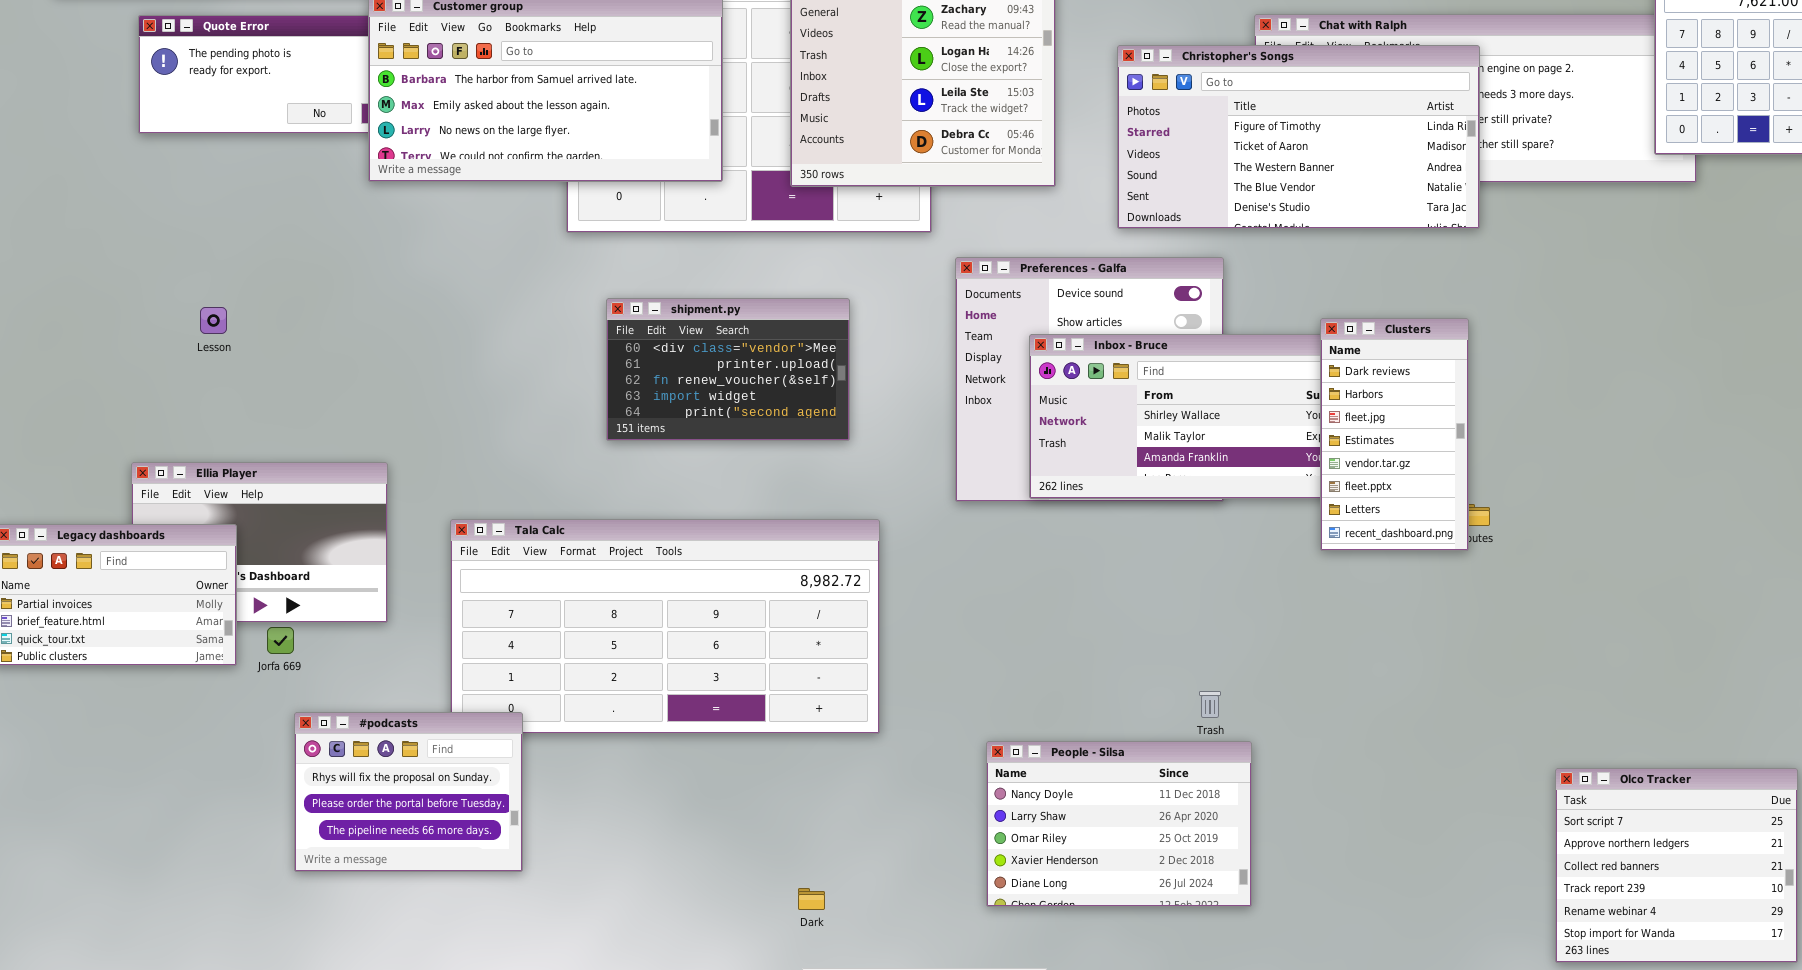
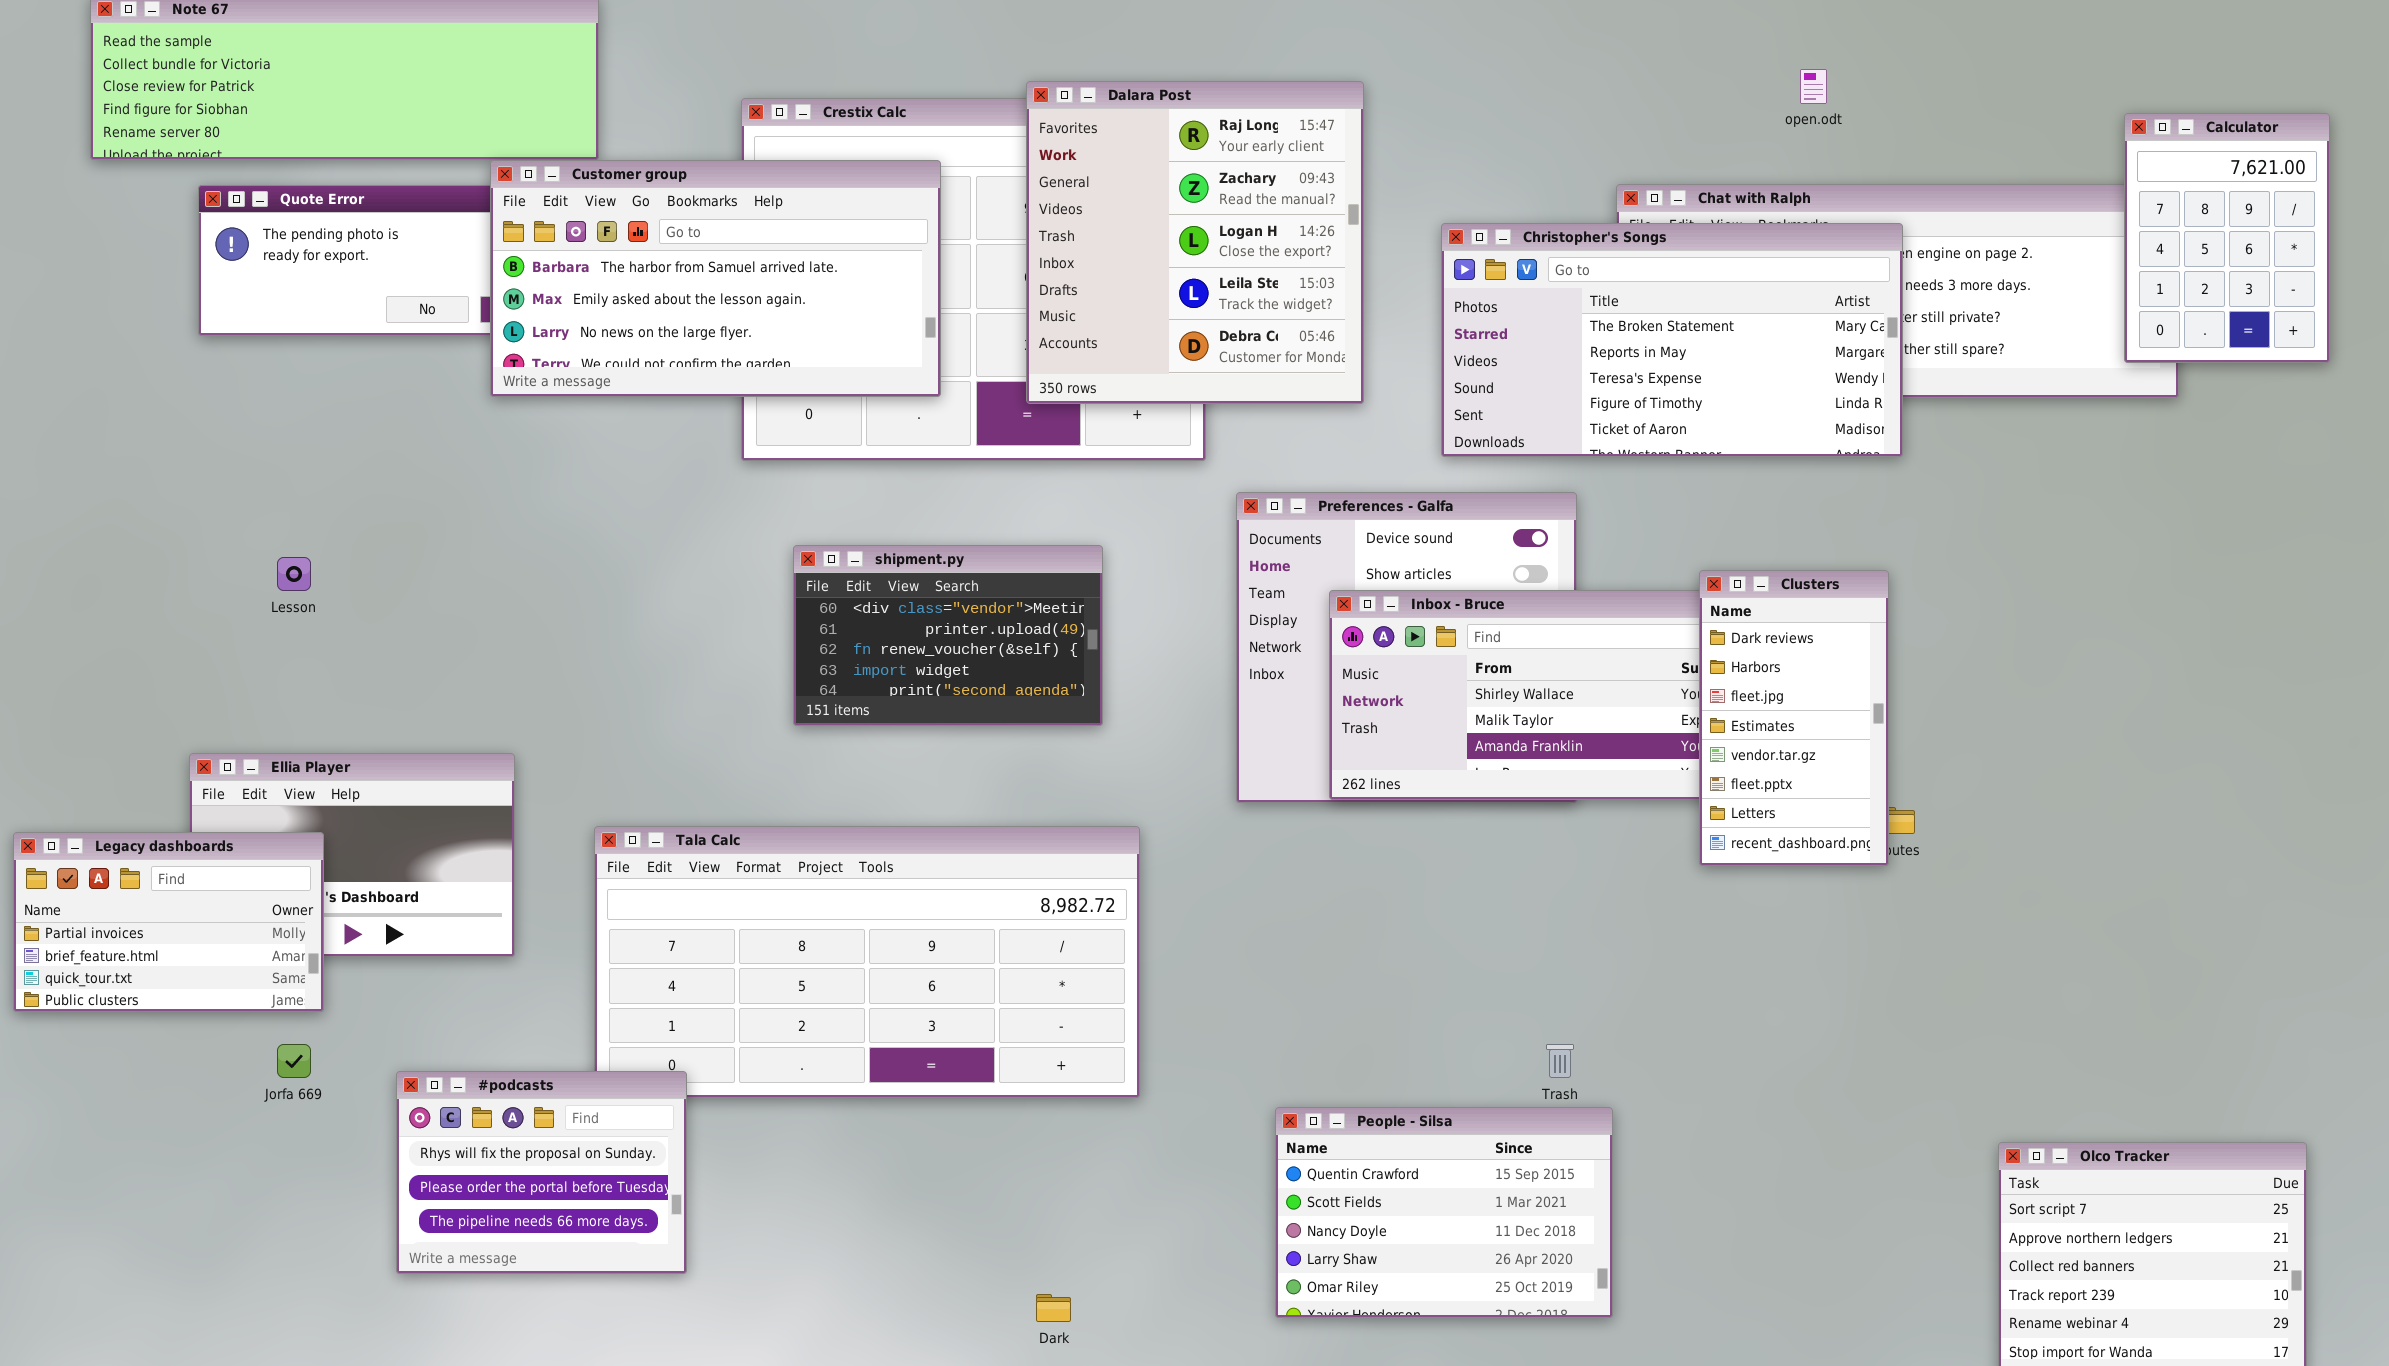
Christopher's Songs: [1117,45,1480,229] -> [1441,223,1903,457], scrolled up 3 rows
Jorfa 669: [267,627,294,654] -> [277,1044,311,1078], moved
People - Silsa: [986,741,1252,907] -> [1275,1107,1613,1318], scrolled up 2 rows

